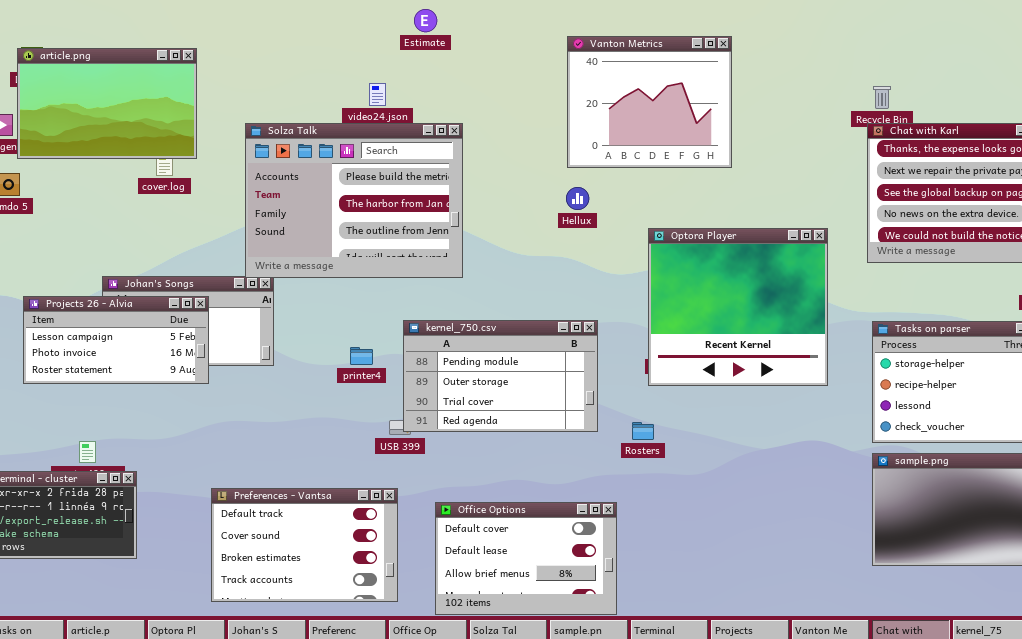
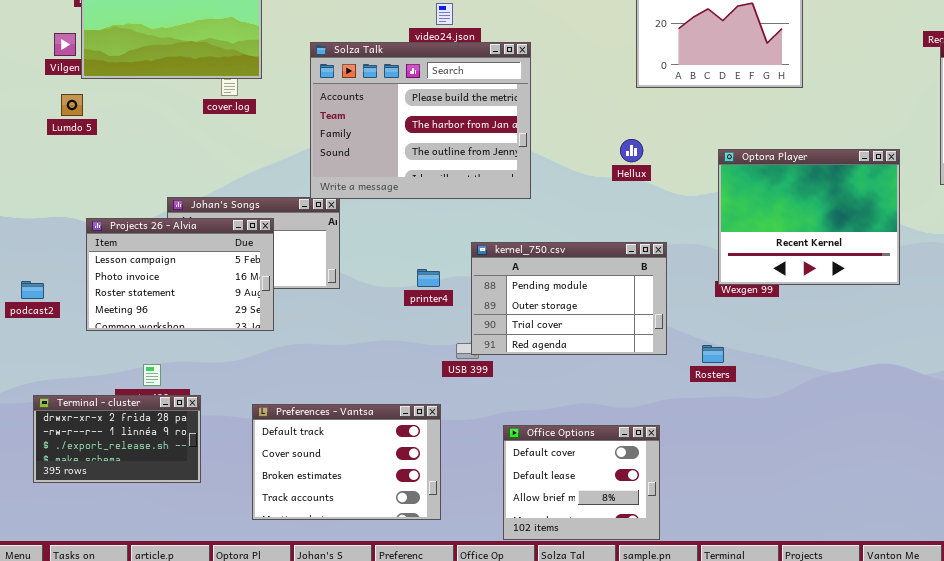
Hellux: [566,187,589,210] -> [620,139,643,162], moved
Optora Player: [648,228,828,386] -> [718,149,900,285], resized
Projects 26 - Alvia: [23,296,209,384] -> [86,218,274,331], resized
Preferences - Vantsa: [211,488,398,602] -> [252,404,441,520], moved
Office Options: [435,502,617,615] -> [503,425,660,540], resized

